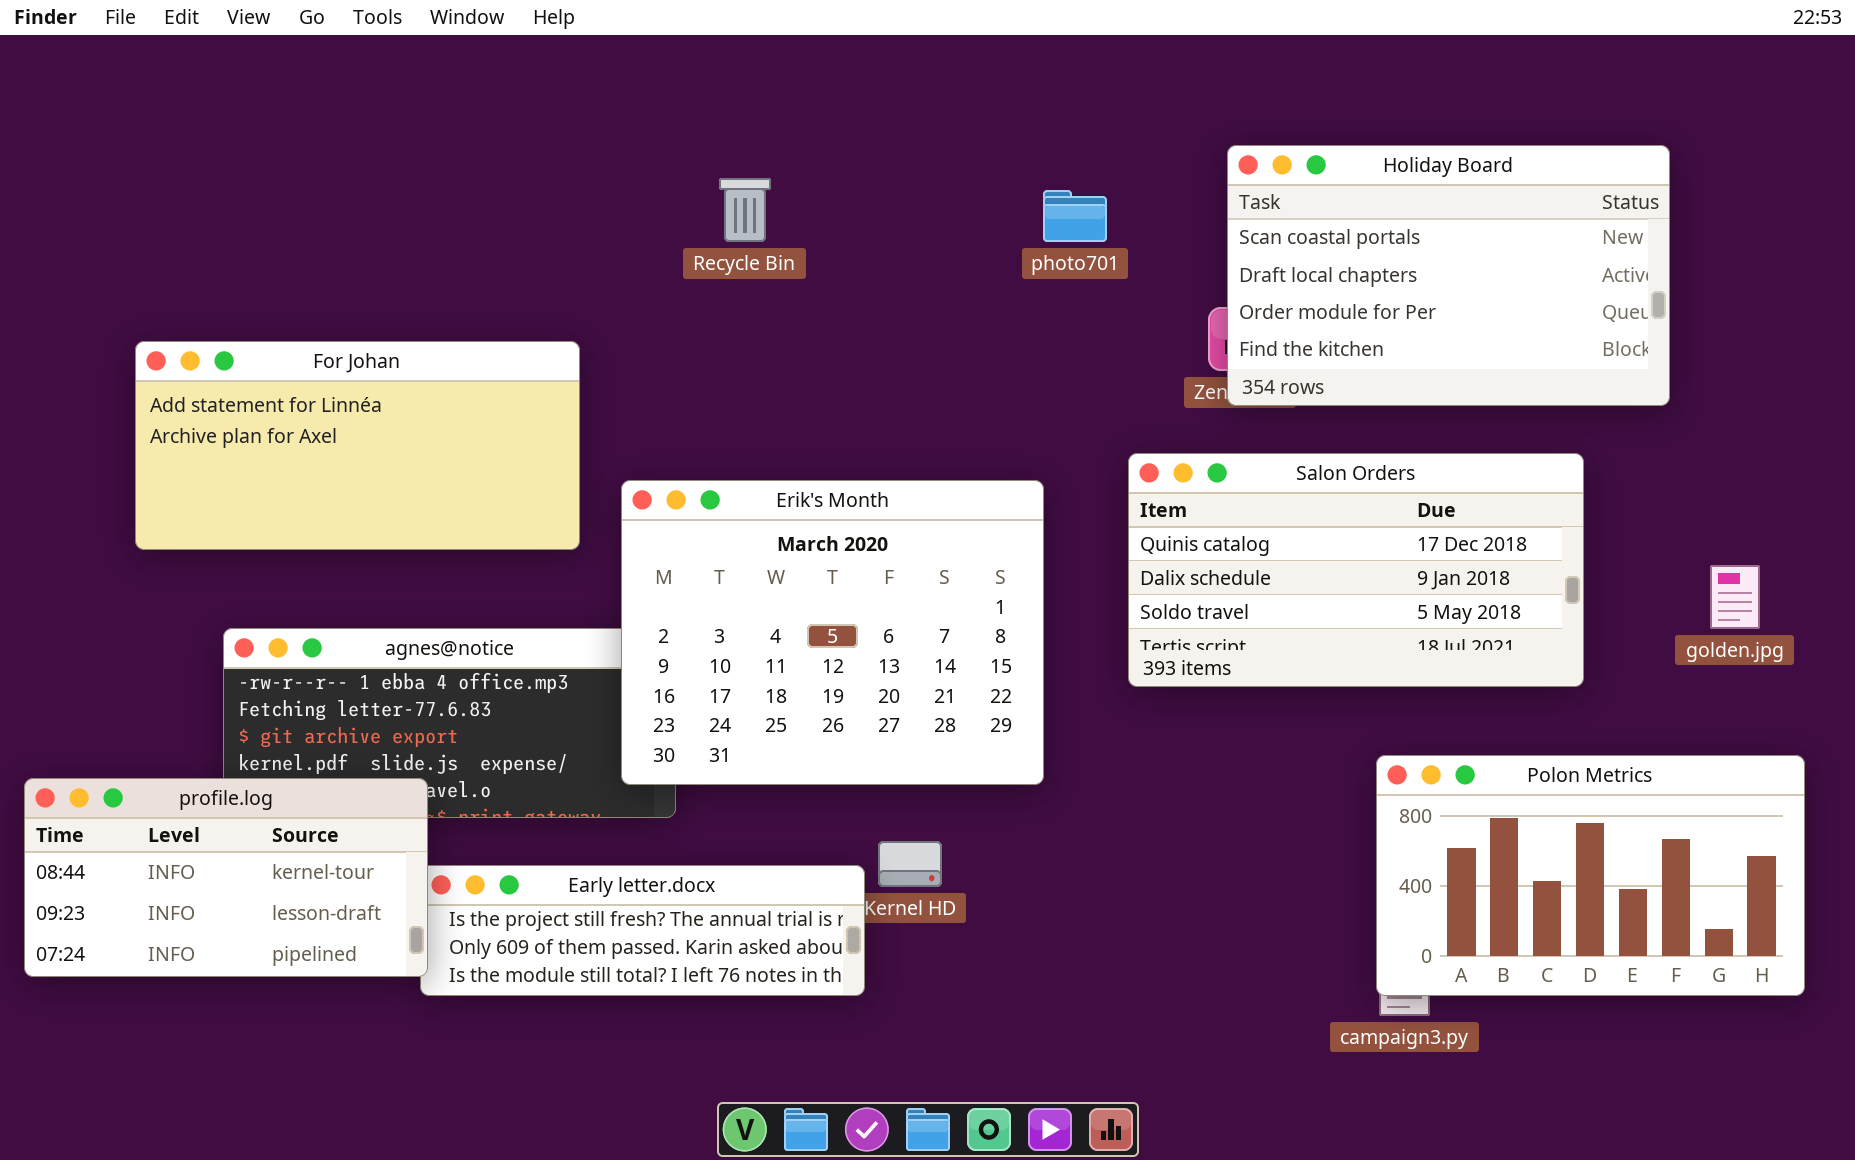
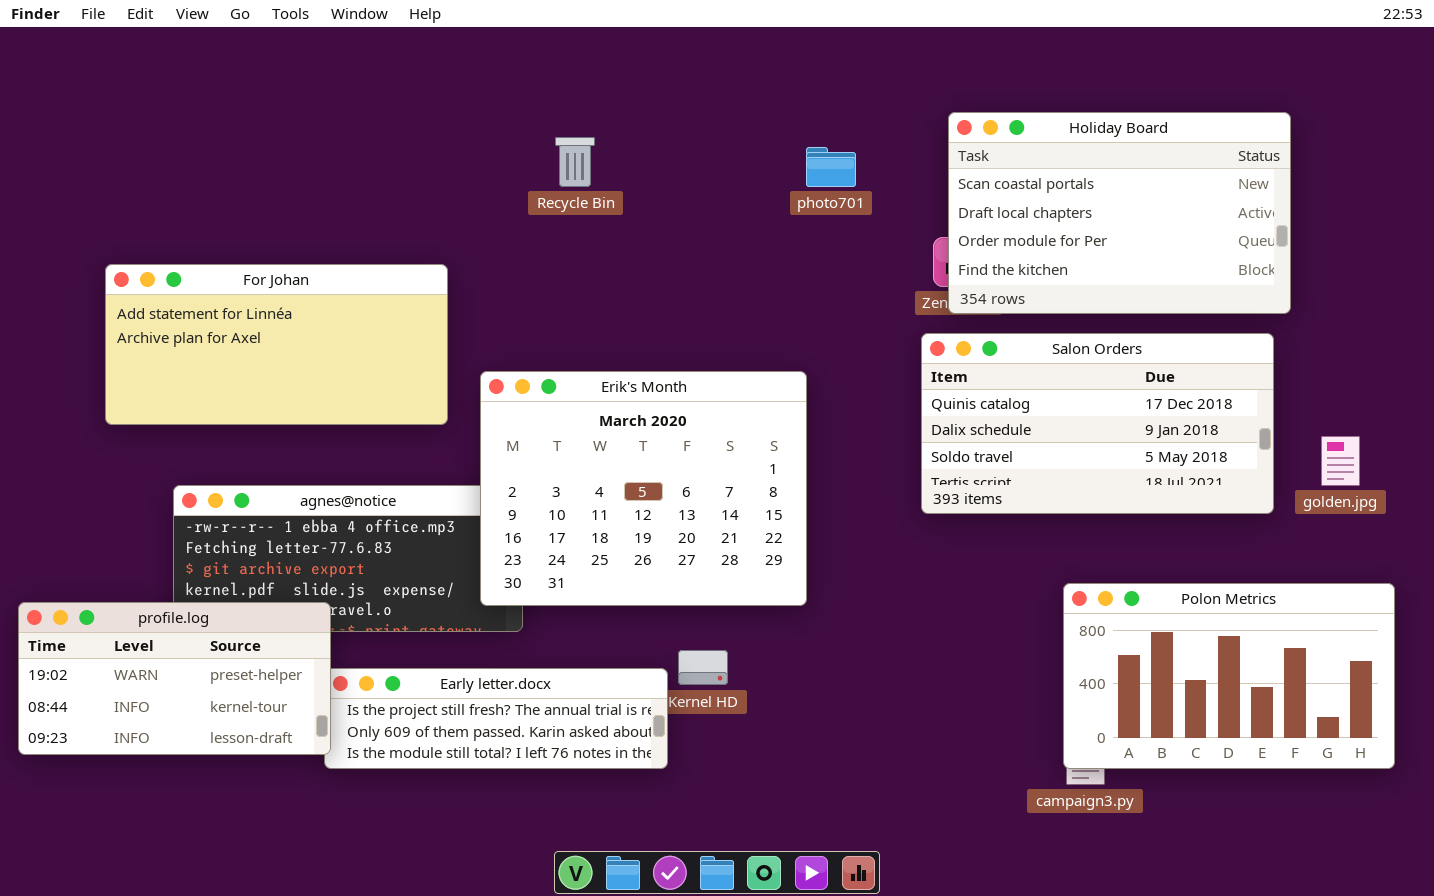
Salon Orders: [1128,453,1584,687] -> [921,333,1274,514], moved
profile.log: [24,778,428,977] -> [18,602,331,755], scrolled up 1 row

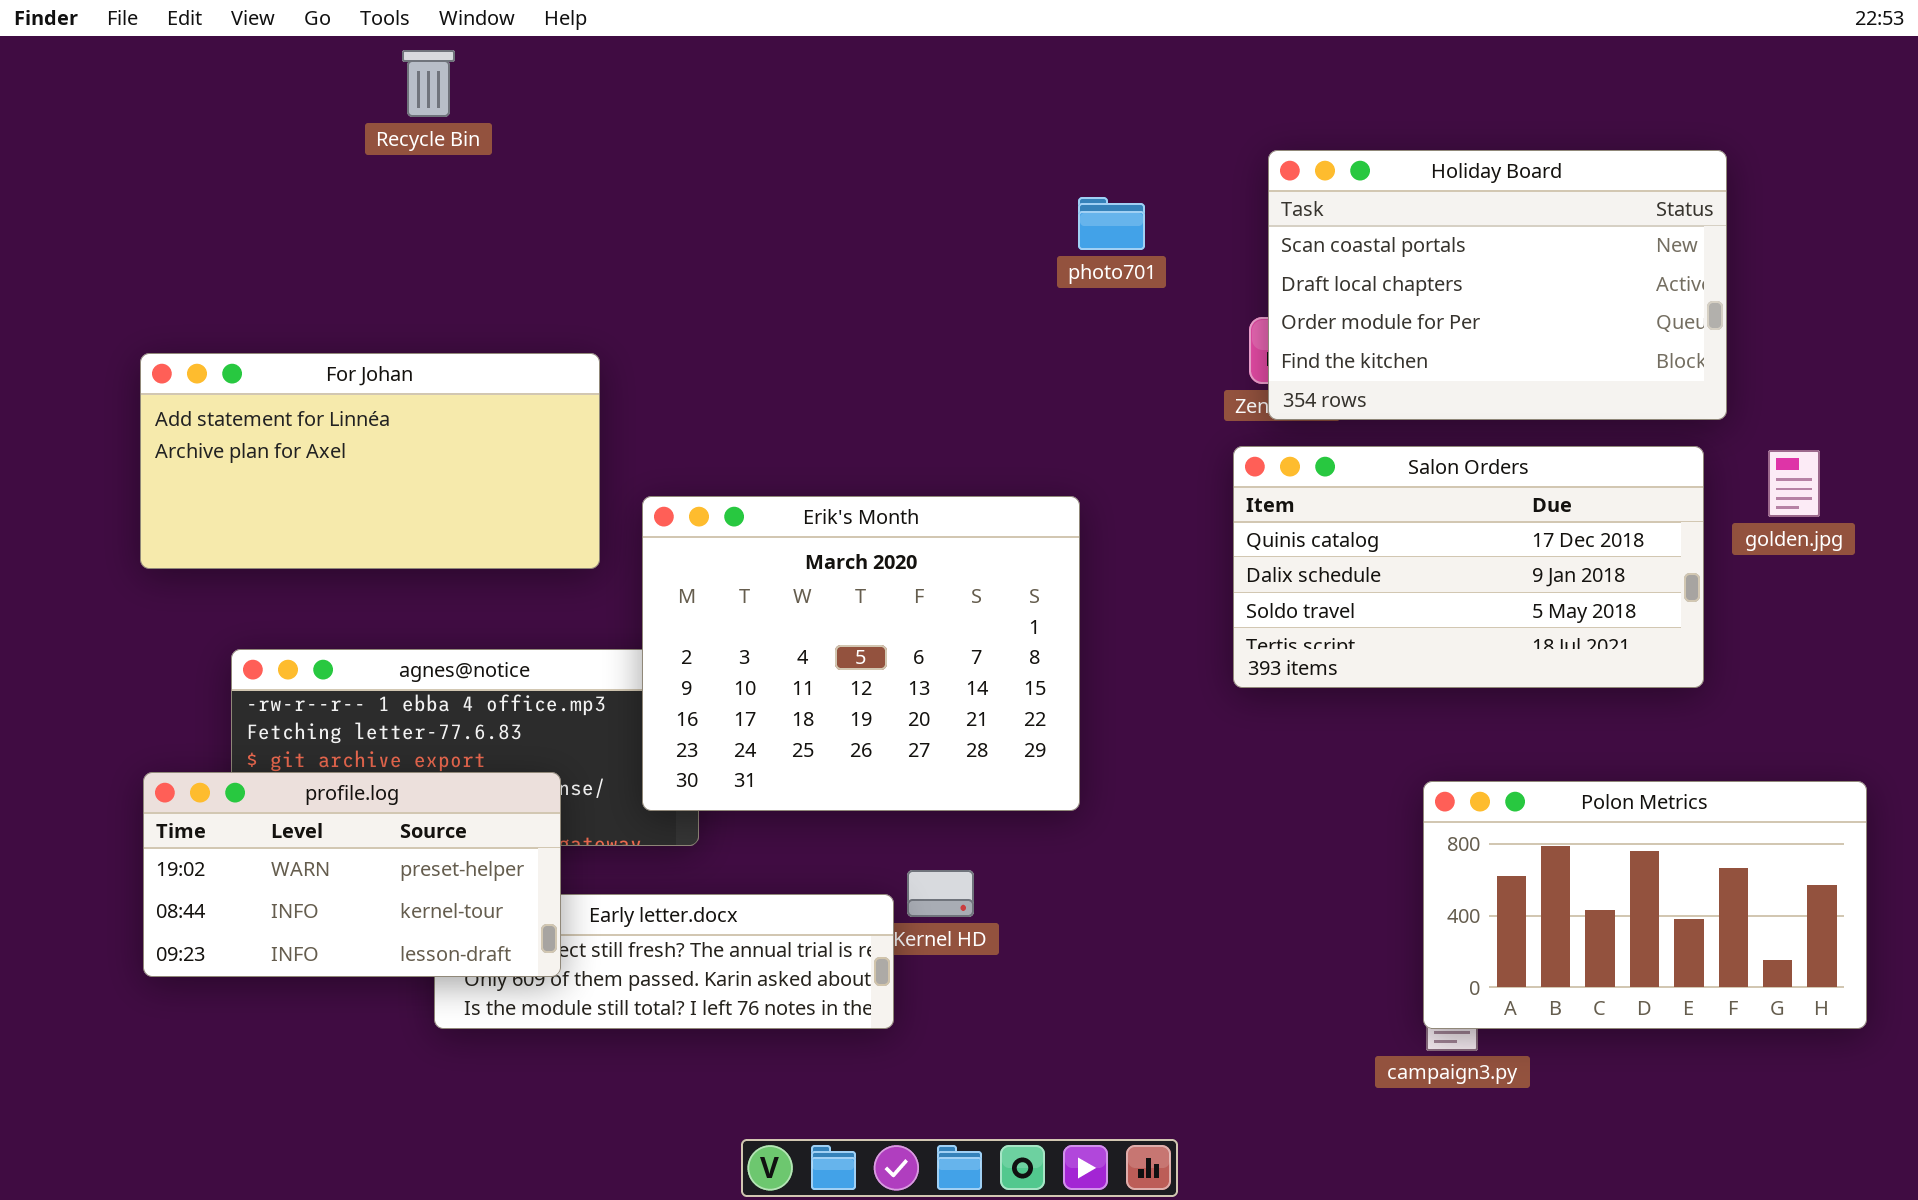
Recycle Bin: [555,137,595,187] -> [402,50,455,117], moved
golden.jpg: [1321,436,1360,486] -> [1768,450,1820,517], moved
profile.log: [18,602,331,755] -> [143,772,561,977], moved

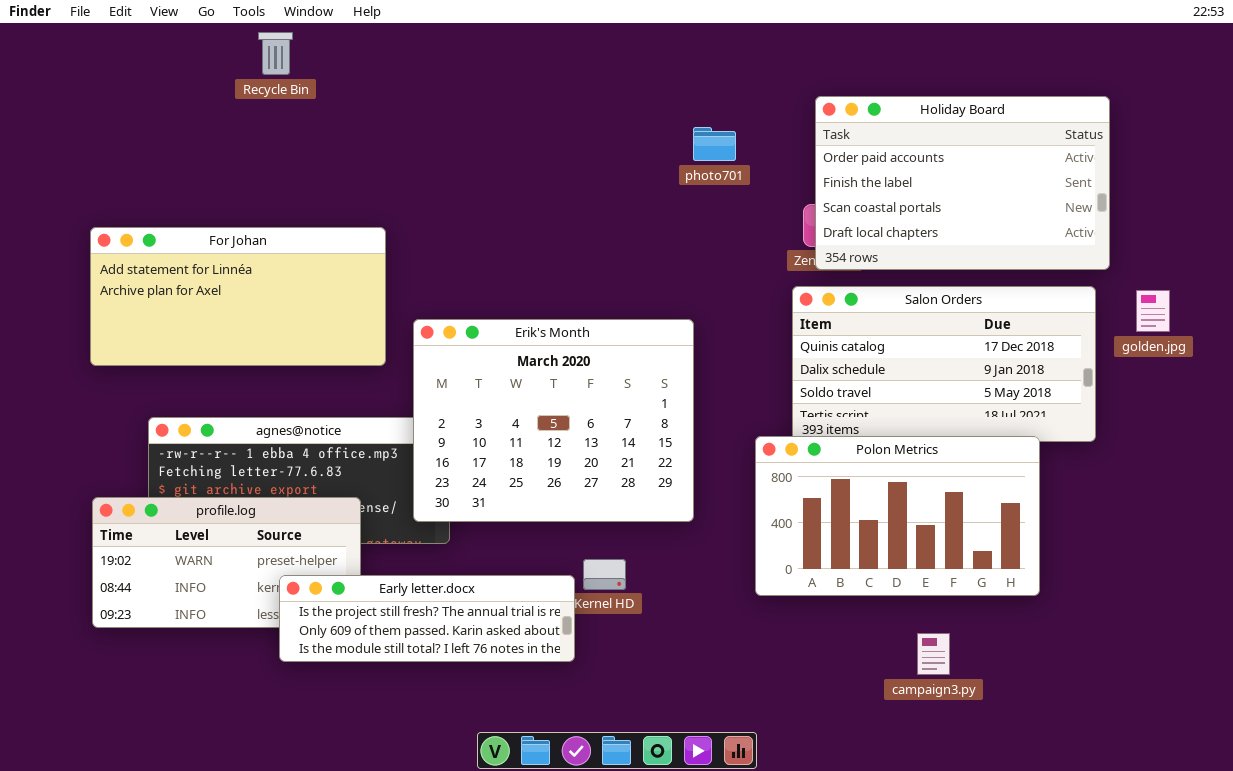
Holiday Board: [1268,150,1727,420] -> [815,96,1110,270], scrolled up 2 rows
Polon Metrics: [1423,781,1867,1029] -> [755,436,1040,596], moved
Early letter.docx: [434,894,894,1029] -> [279,575,575,662], raised

